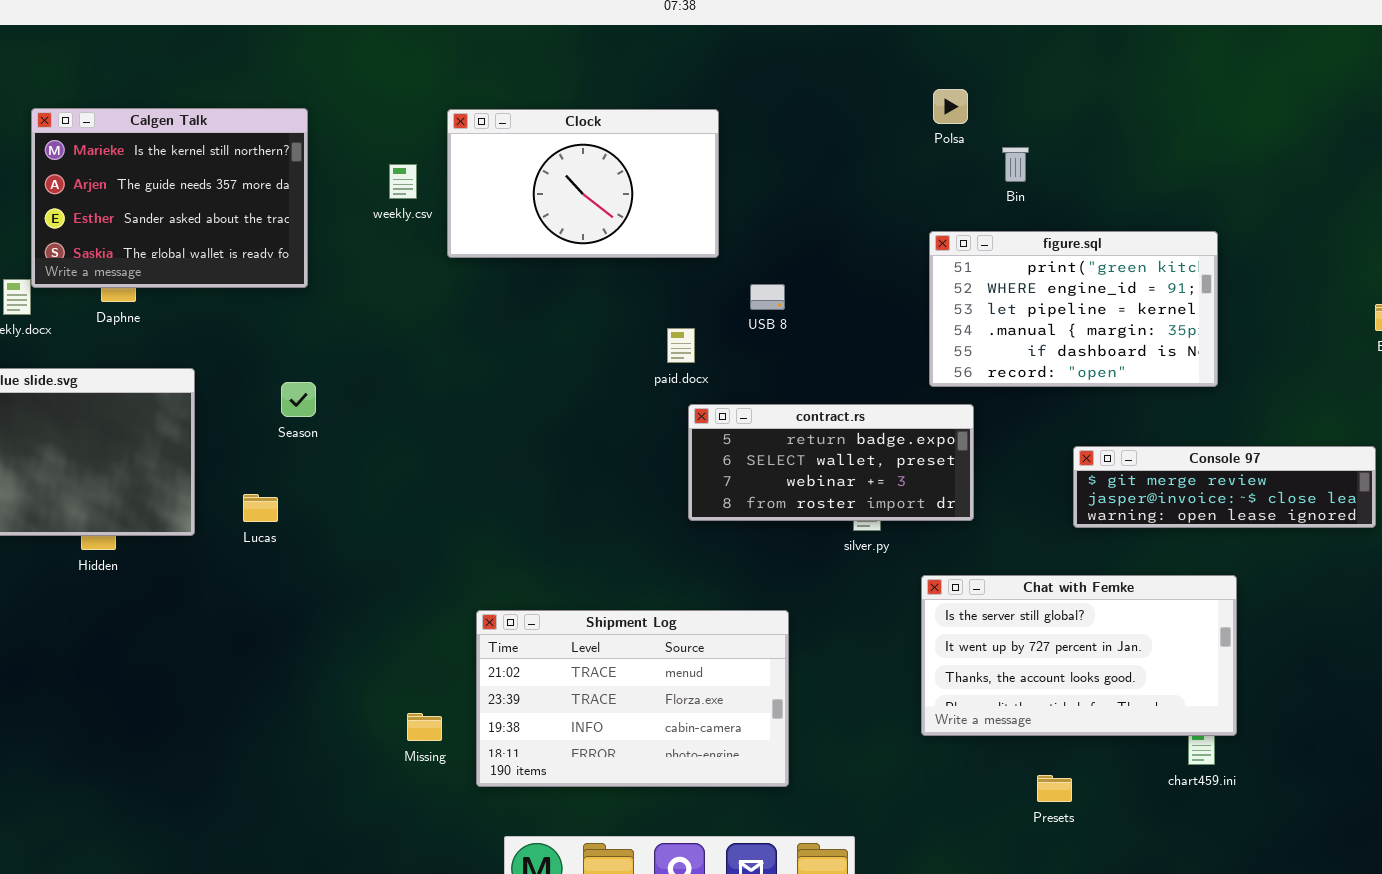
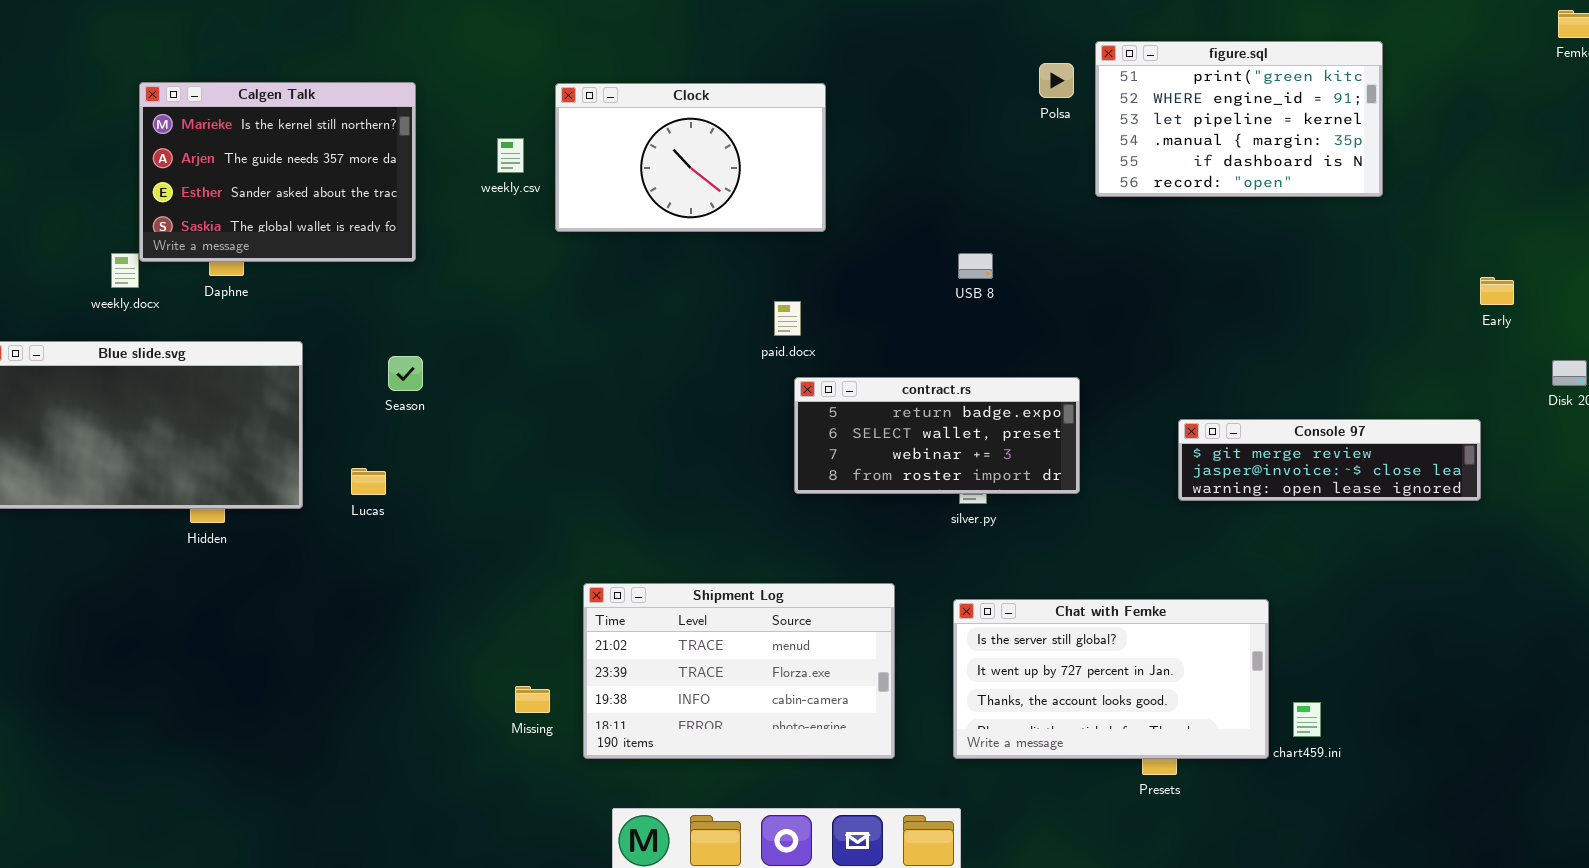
figure.sql: [929,231,1218,387] -> [1095,41,1383,197], moved
USB 8: [750,284,785,310] -> [958,253,993,279], moved
Chat with Femke: [921,575,1237,736] -> [953,599,1269,759], moved

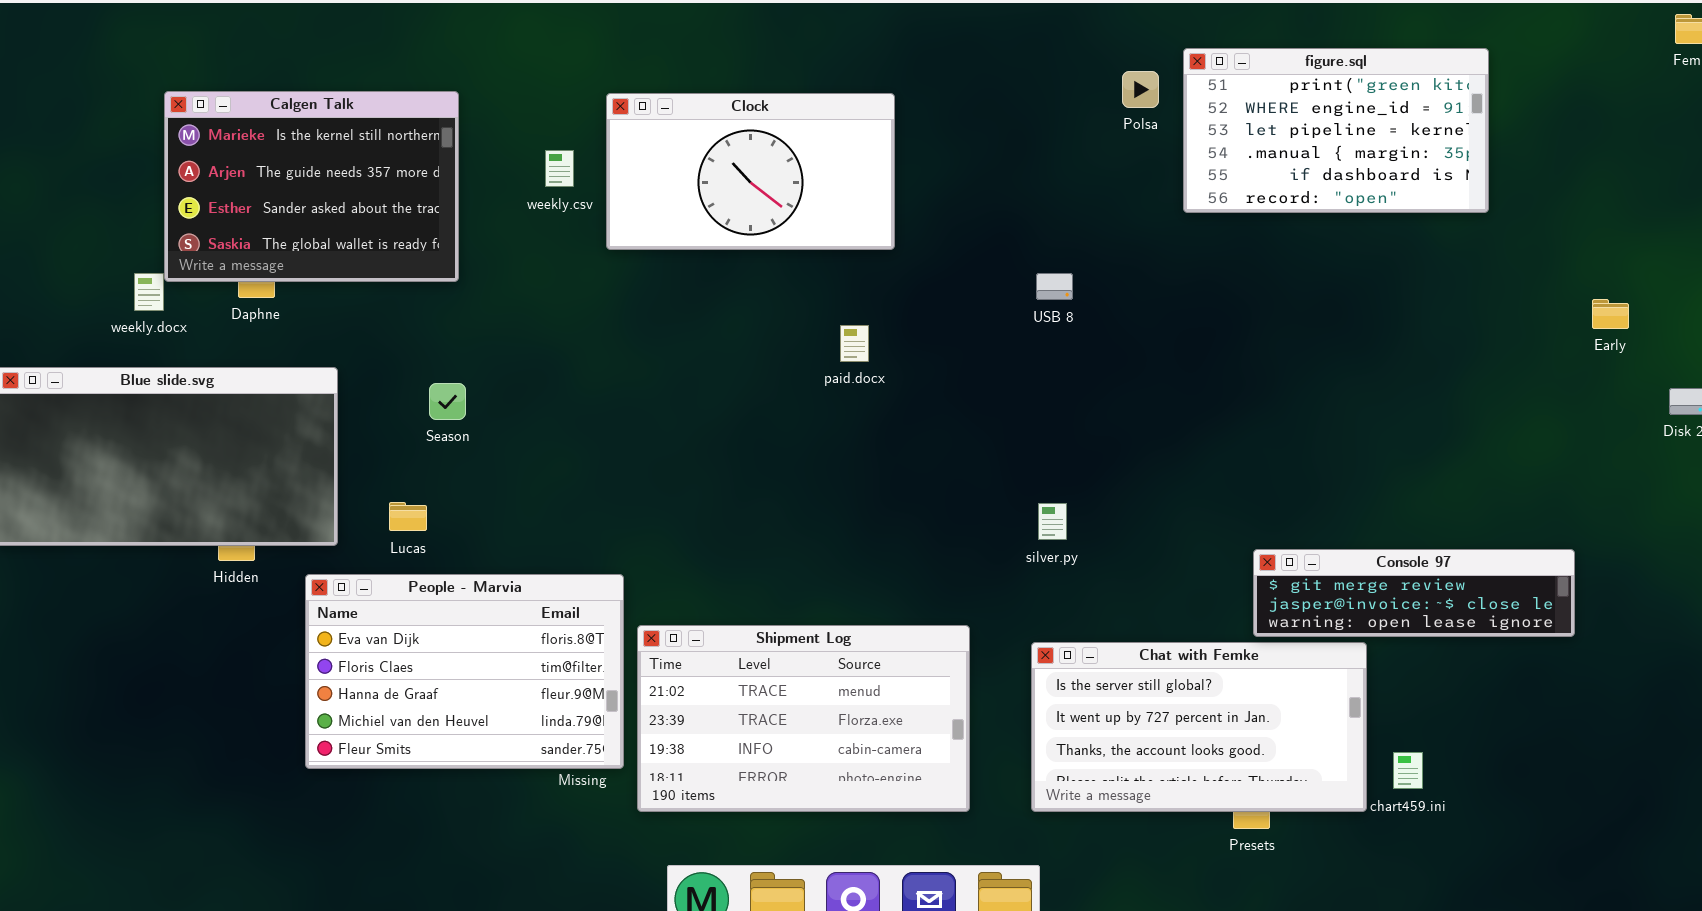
contract.rs: [794,377,1080,494] -> none, closed
Console 97: [1178,419,1481,501] -> [1253,549,1575,637], moved
People - Marvia: none -> [305,574,624,769], opened

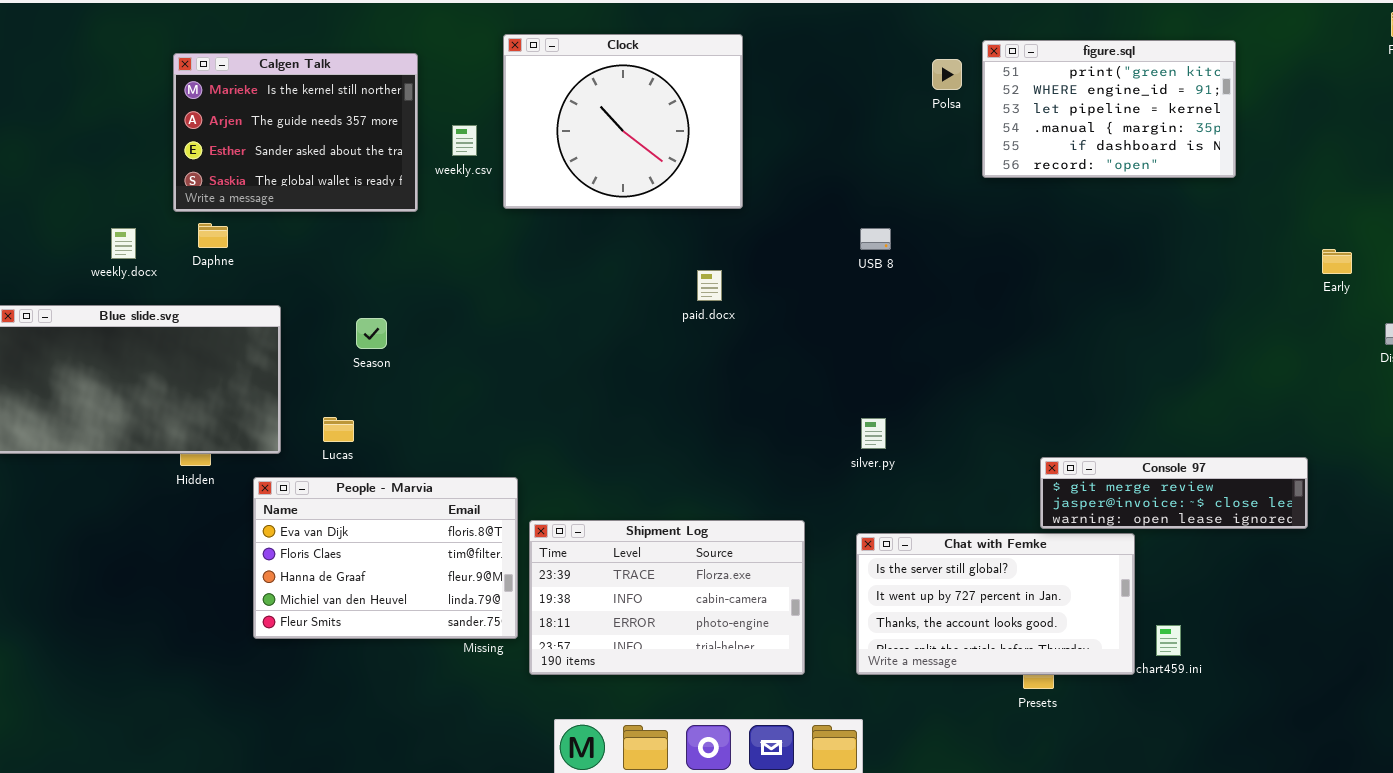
Calgen Talk: [164,91,459,282] -> [173,53,418,212], moved
Clock: [606,93,895,250] -> [503,34,743,209], resized
Shipment Log: [637,625,970,812] -> [529,520,805,675], scrolled down 1 row

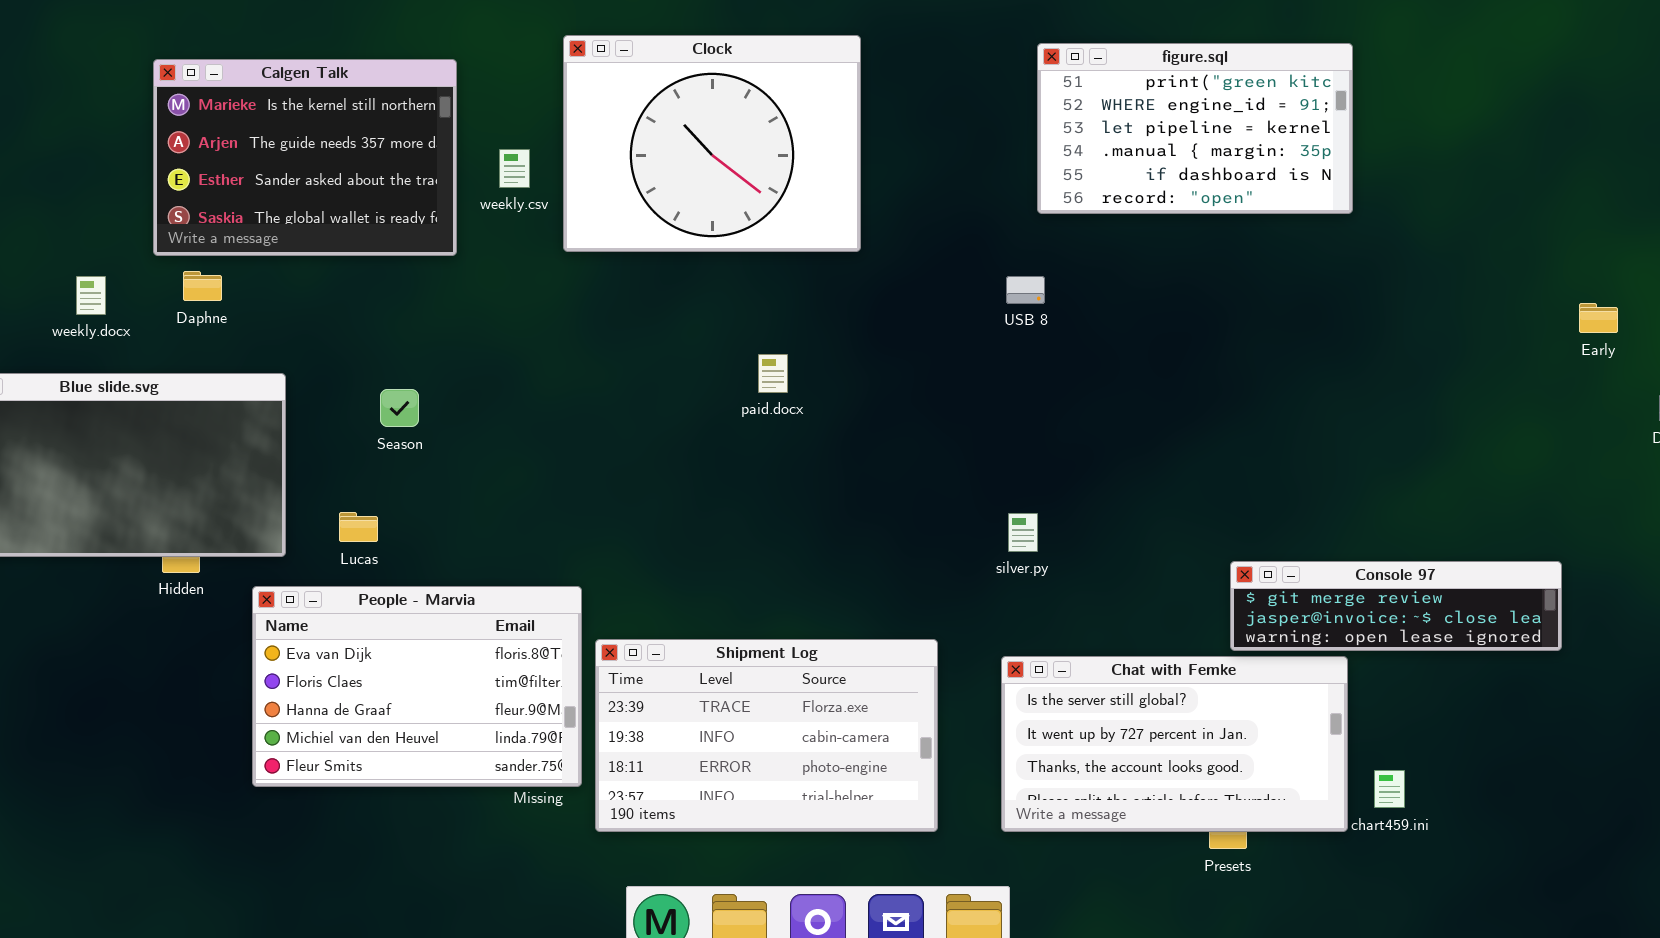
figure.sql: [982,40,1236,178] -> [1037,43,1353,214], moved
paid.docx: [697,270,722,301] -> [758,354,788,393], moved

